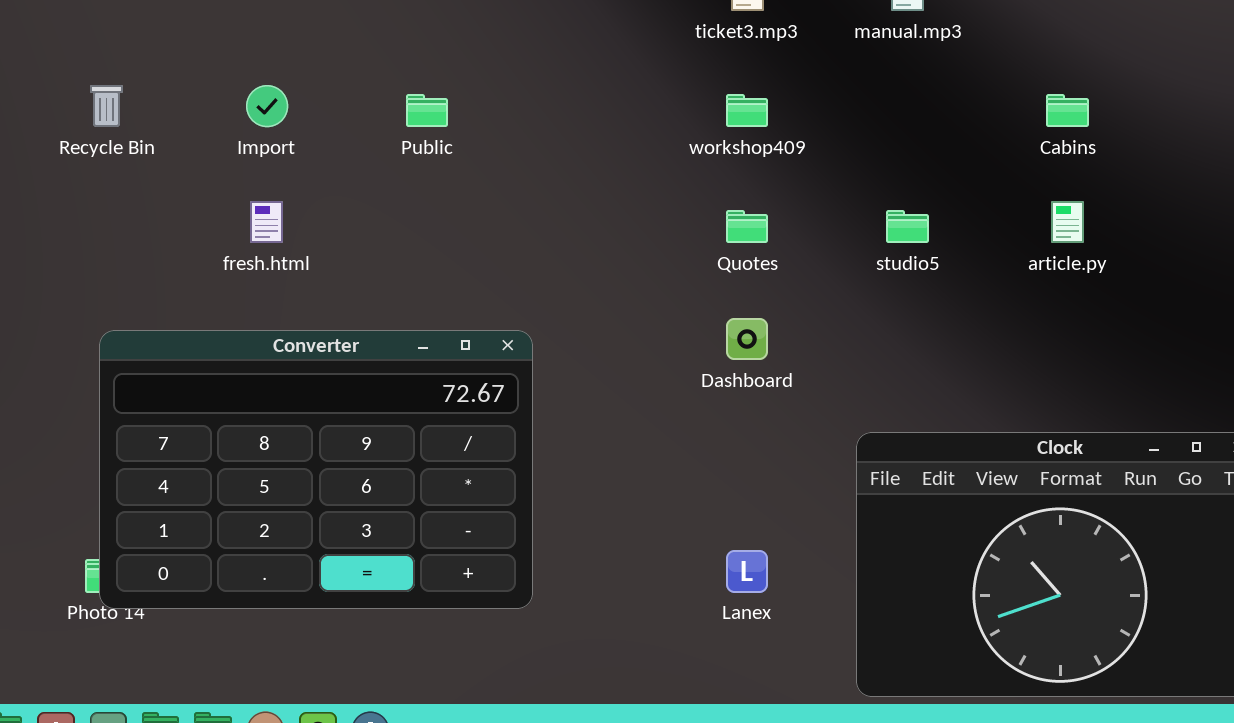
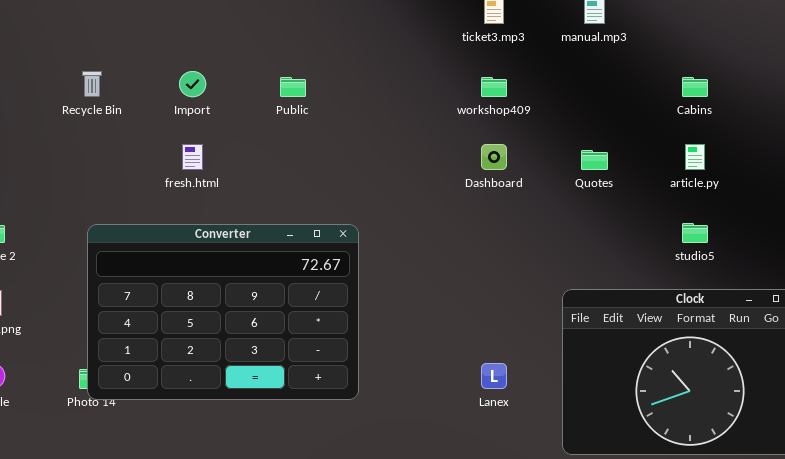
Quotes: [726,210,768,243] -> [581,150,608,170], moved
studio5: [886,210,929,243] -> [682,223,708,243], moved
Dashboard: [726,318,768,360] -> [481,144,507,170], moved

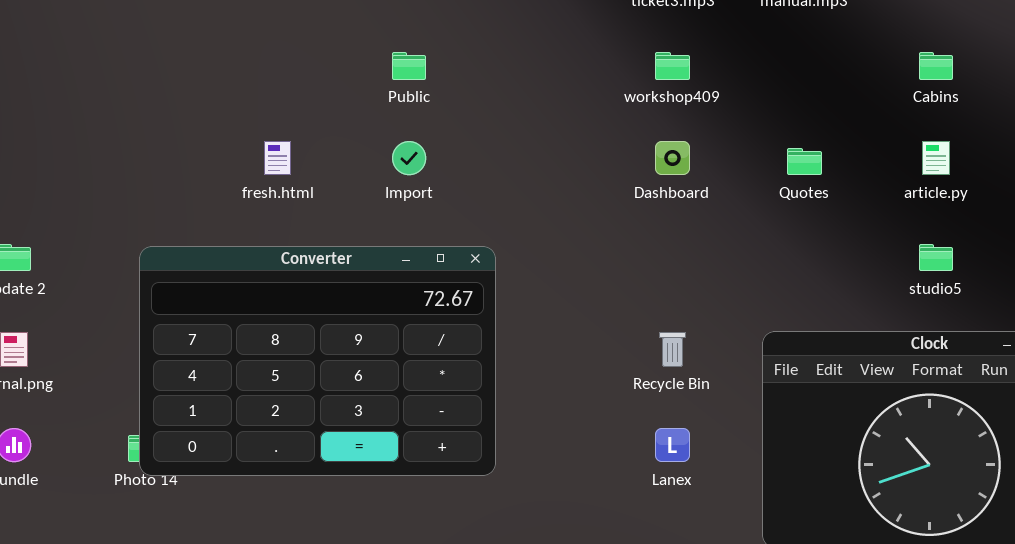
Recycle Bin: [82,71,102,97] -> [659,332,686,367], moved
Import: [179,71,206,97] -> [392,141,426,175], moved

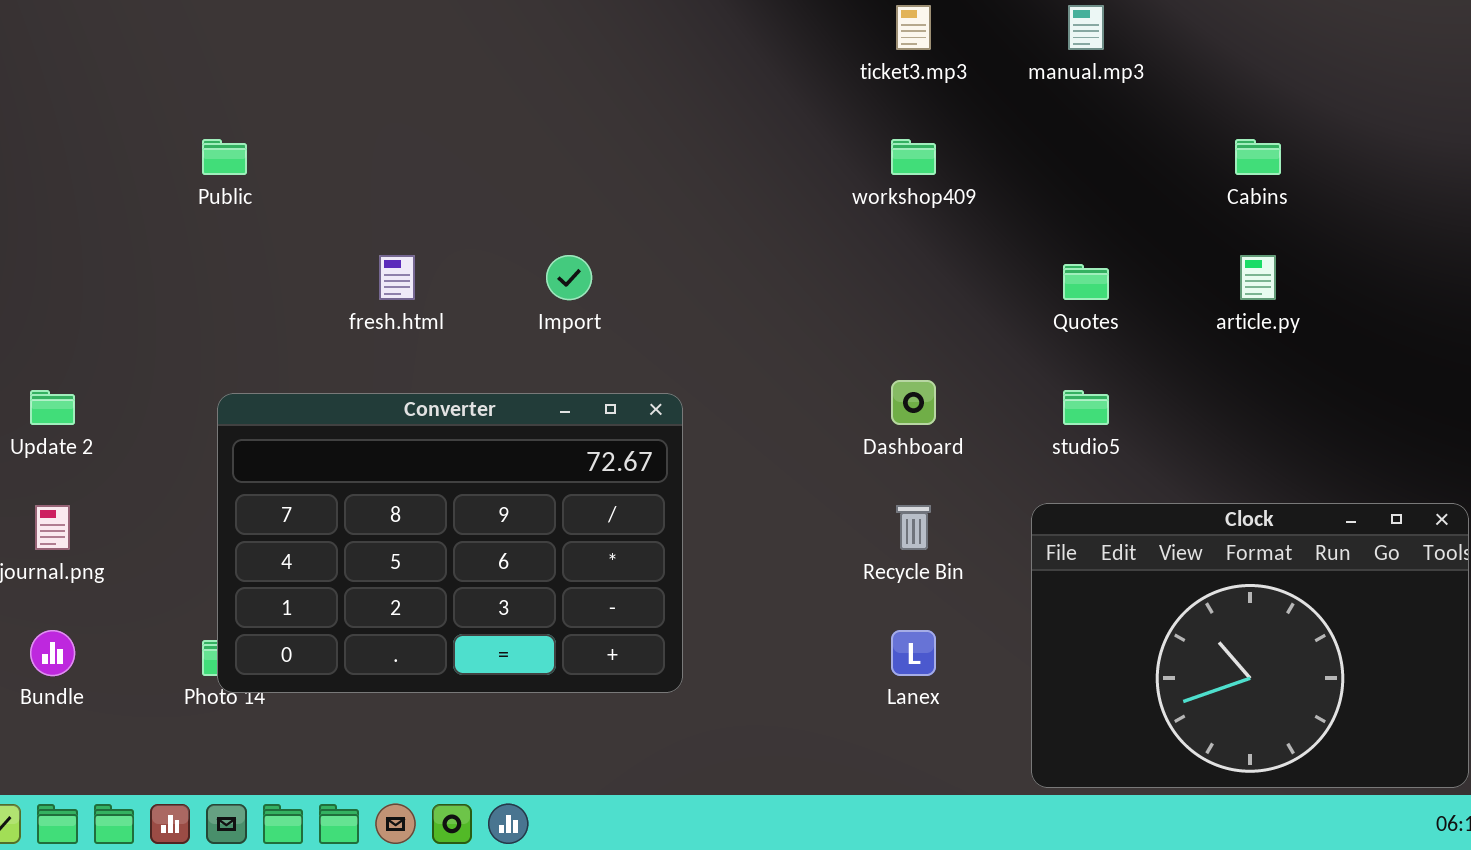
Public: [392,52,426,80] -> [202,139,247,175], moved
Dashboard: [655,141,690,175] -> [891,380,936,425], moved
studio5: [919,244,953,271] -> [1063,390,1109,425], moved

